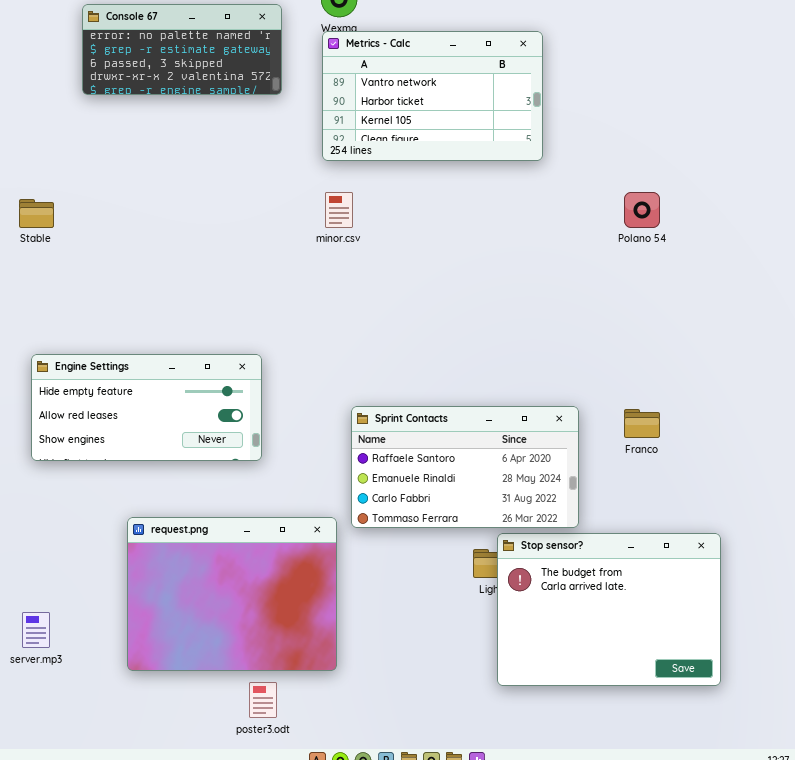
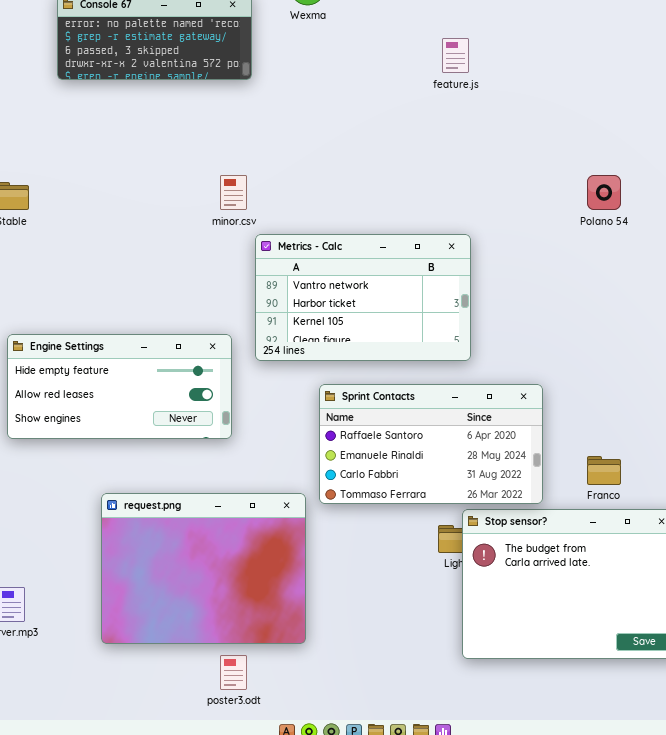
Metrics - Calc: [322,31,543,161] -> [255,234,471,361], moved
minor.csv: [325,192,353,228] -> [220,175,247,210], moved
Franco: [624,409,660,438] -> [587,456,621,485], moved

